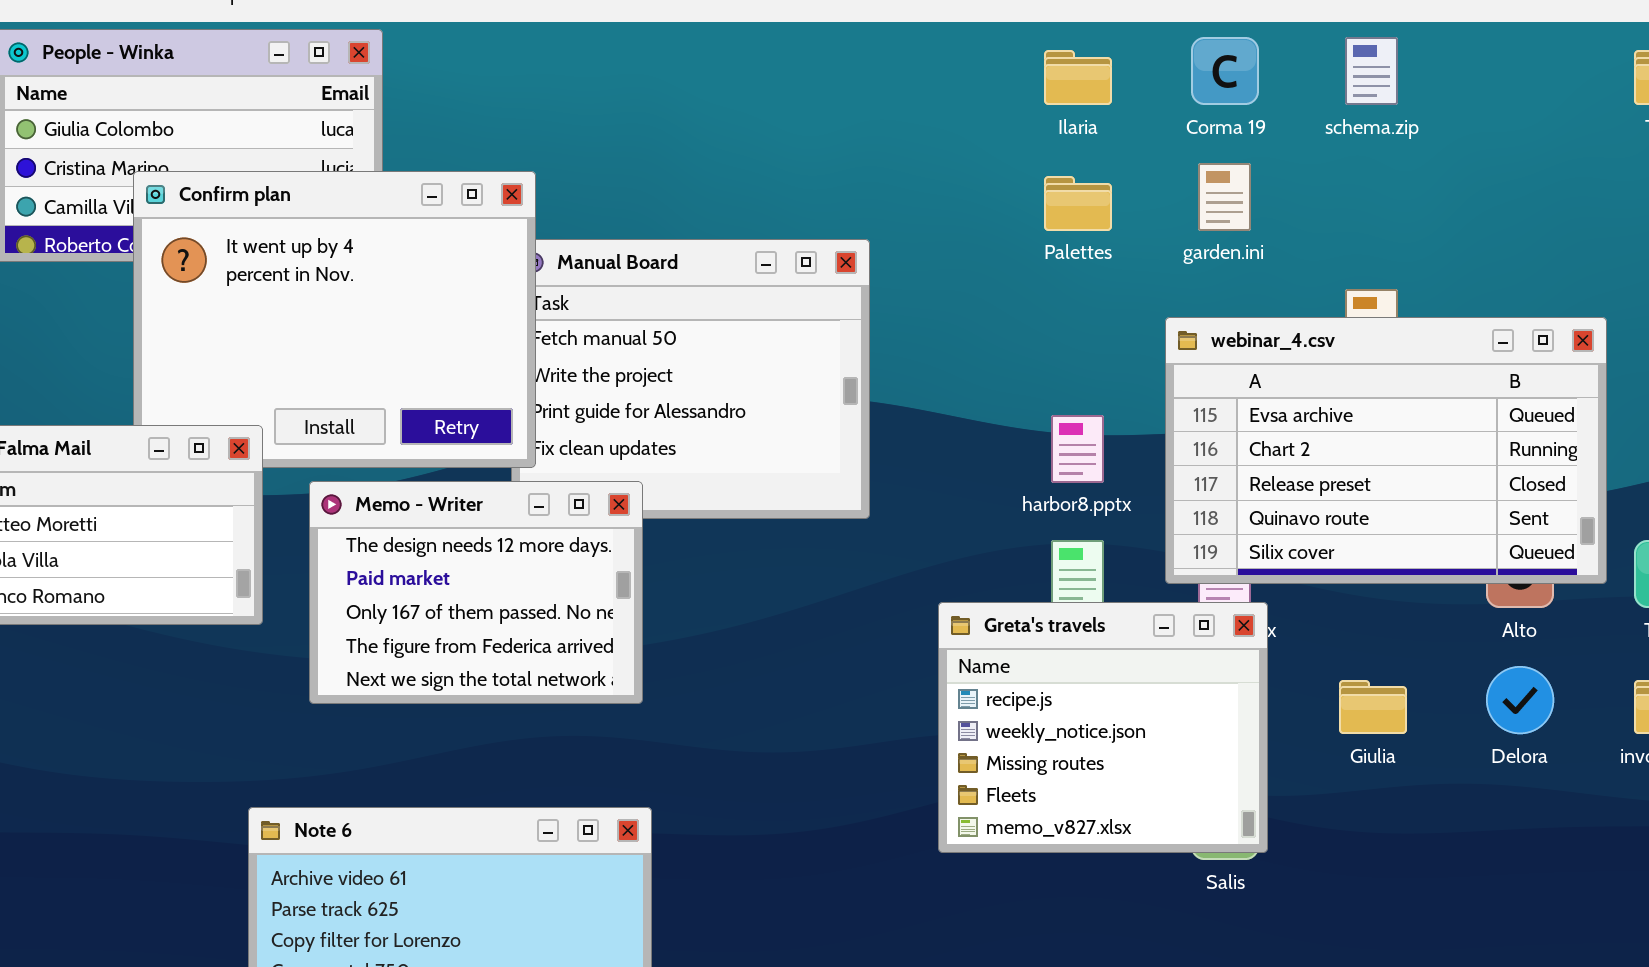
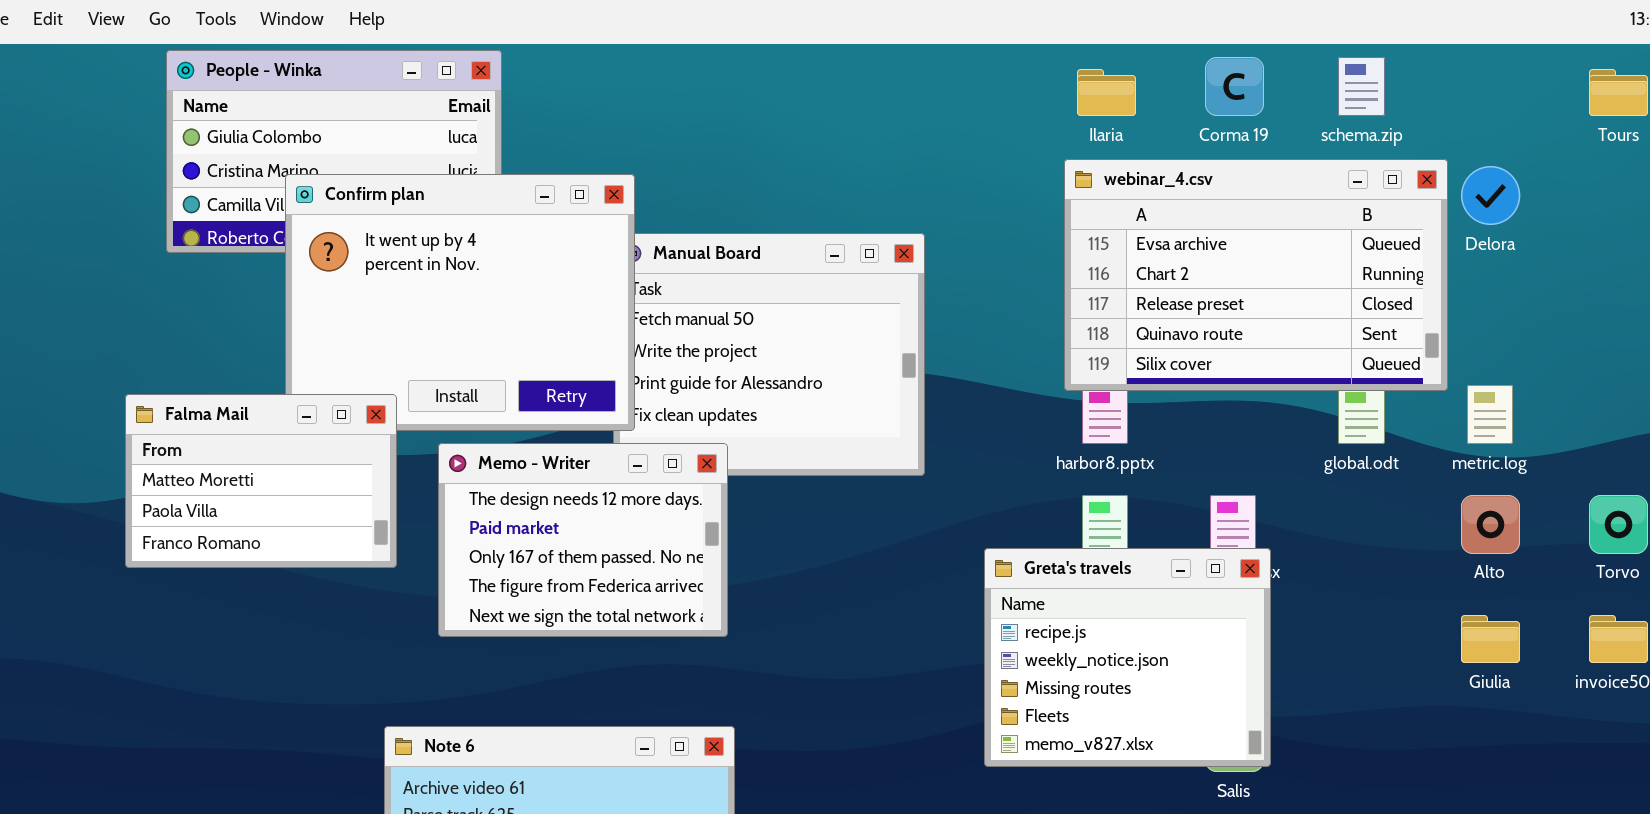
webinar_4.csv: [1165,317,1607,584] -> [1064,159,1448,391], moved
Delora: [1486,666,1554,734] -> [1461,166,1520,225], moved
Giulia: [1339,680,1407,734] -> [1461,615,1520,663], moved

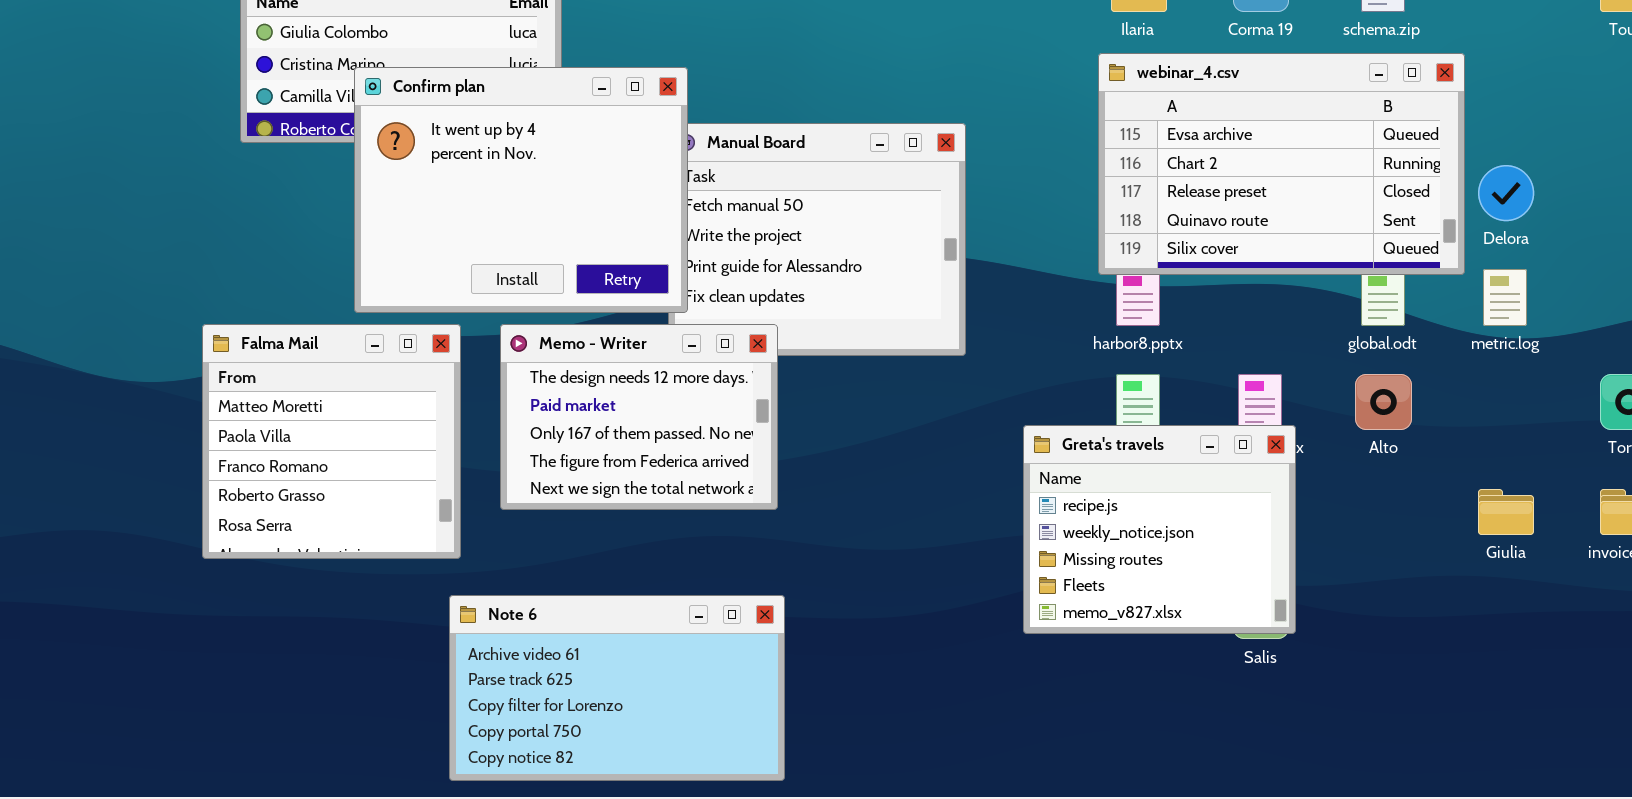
Delora: [1461,166,1520,225] -> [1478,165,1534,221], moved
Falma Mail: [125,394,397,568] -> [202,324,461,559], moved, resized
Alto: [1461,495,1520,554] -> [1355,374,1412,430], moved

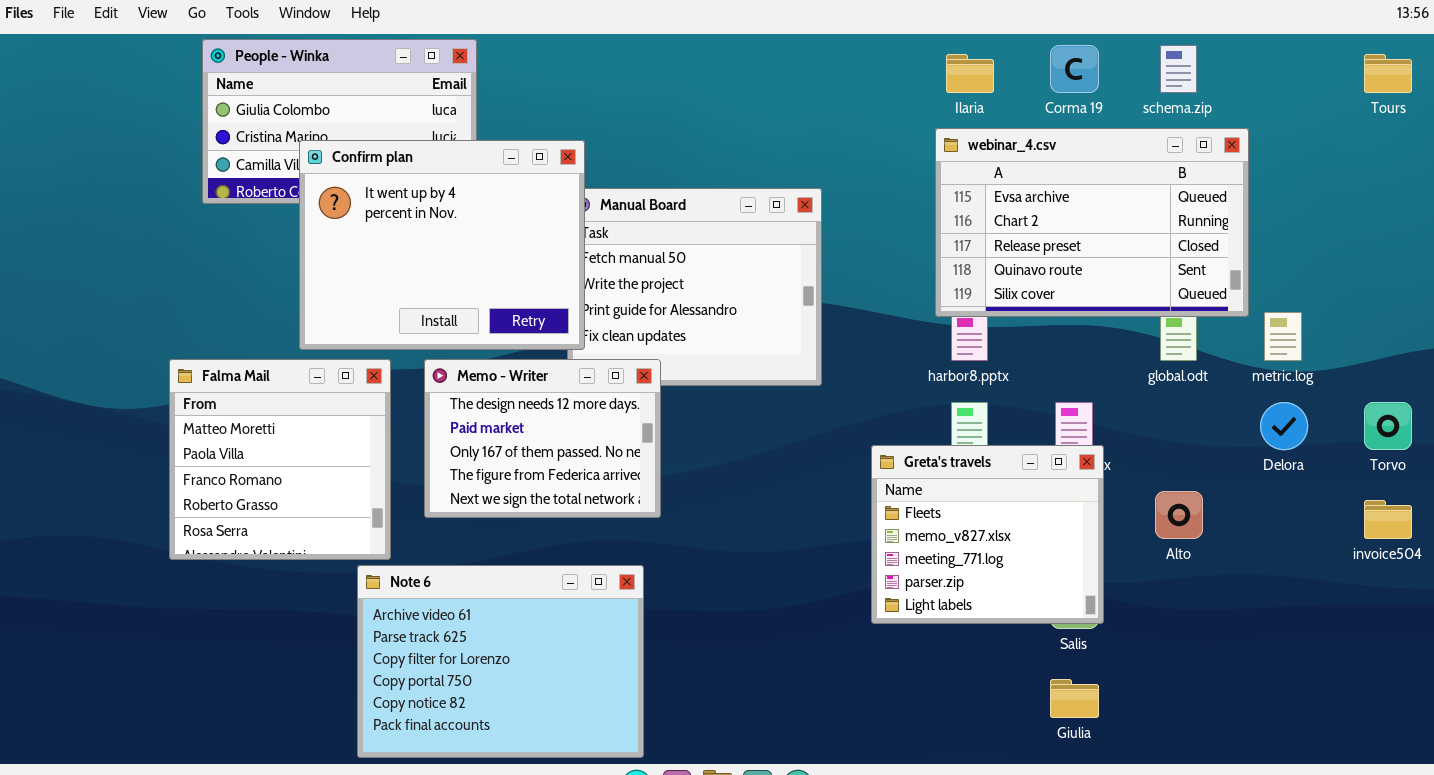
Delora: [1478,165,1534,221] -> [1260,402,1308,450], moved
Alto: [1355,374,1412,430] -> [1155,491,1203,539], moved
Greta's travels: [1023,425,1296,634] -> [871,445,1104,624], scrolled down 3 rows
Giulia: [1478,489,1534,535] -> [1050,679,1099,718], moved
Note 6: [449,595,785,781] -> [357,565,644,758], moved, resized

